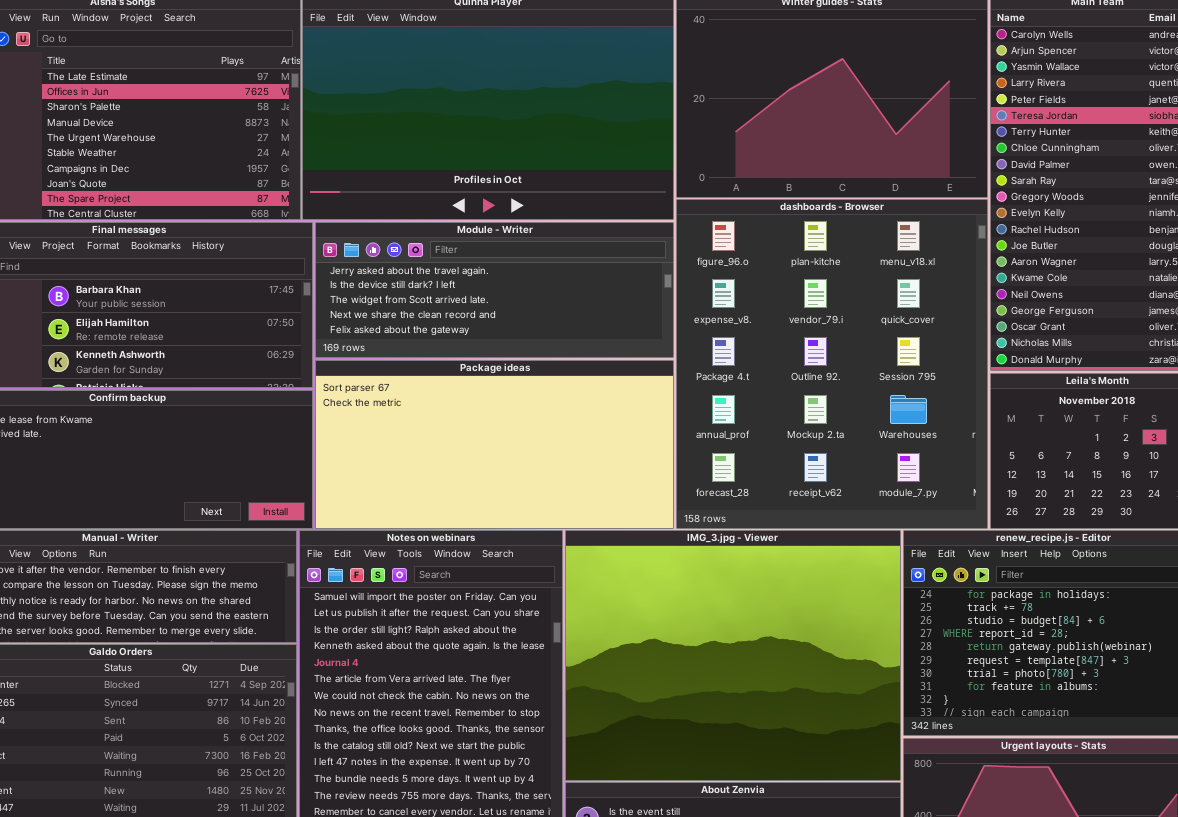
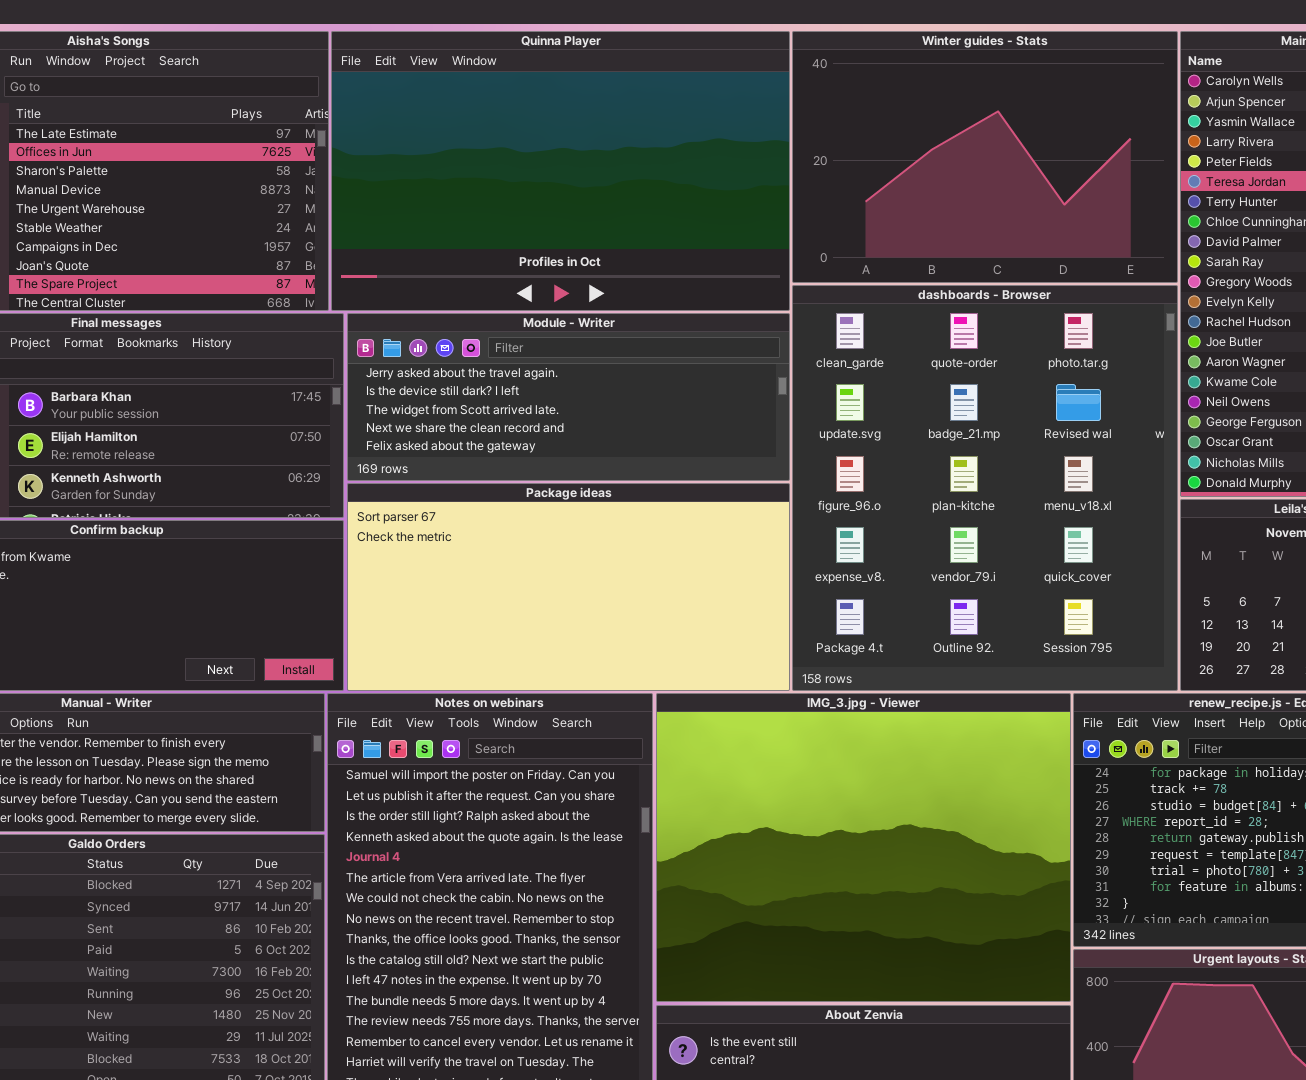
dashboards - Browser: [676,199,988,529] -> [792,285,1178,691], scrolled up 2 rows

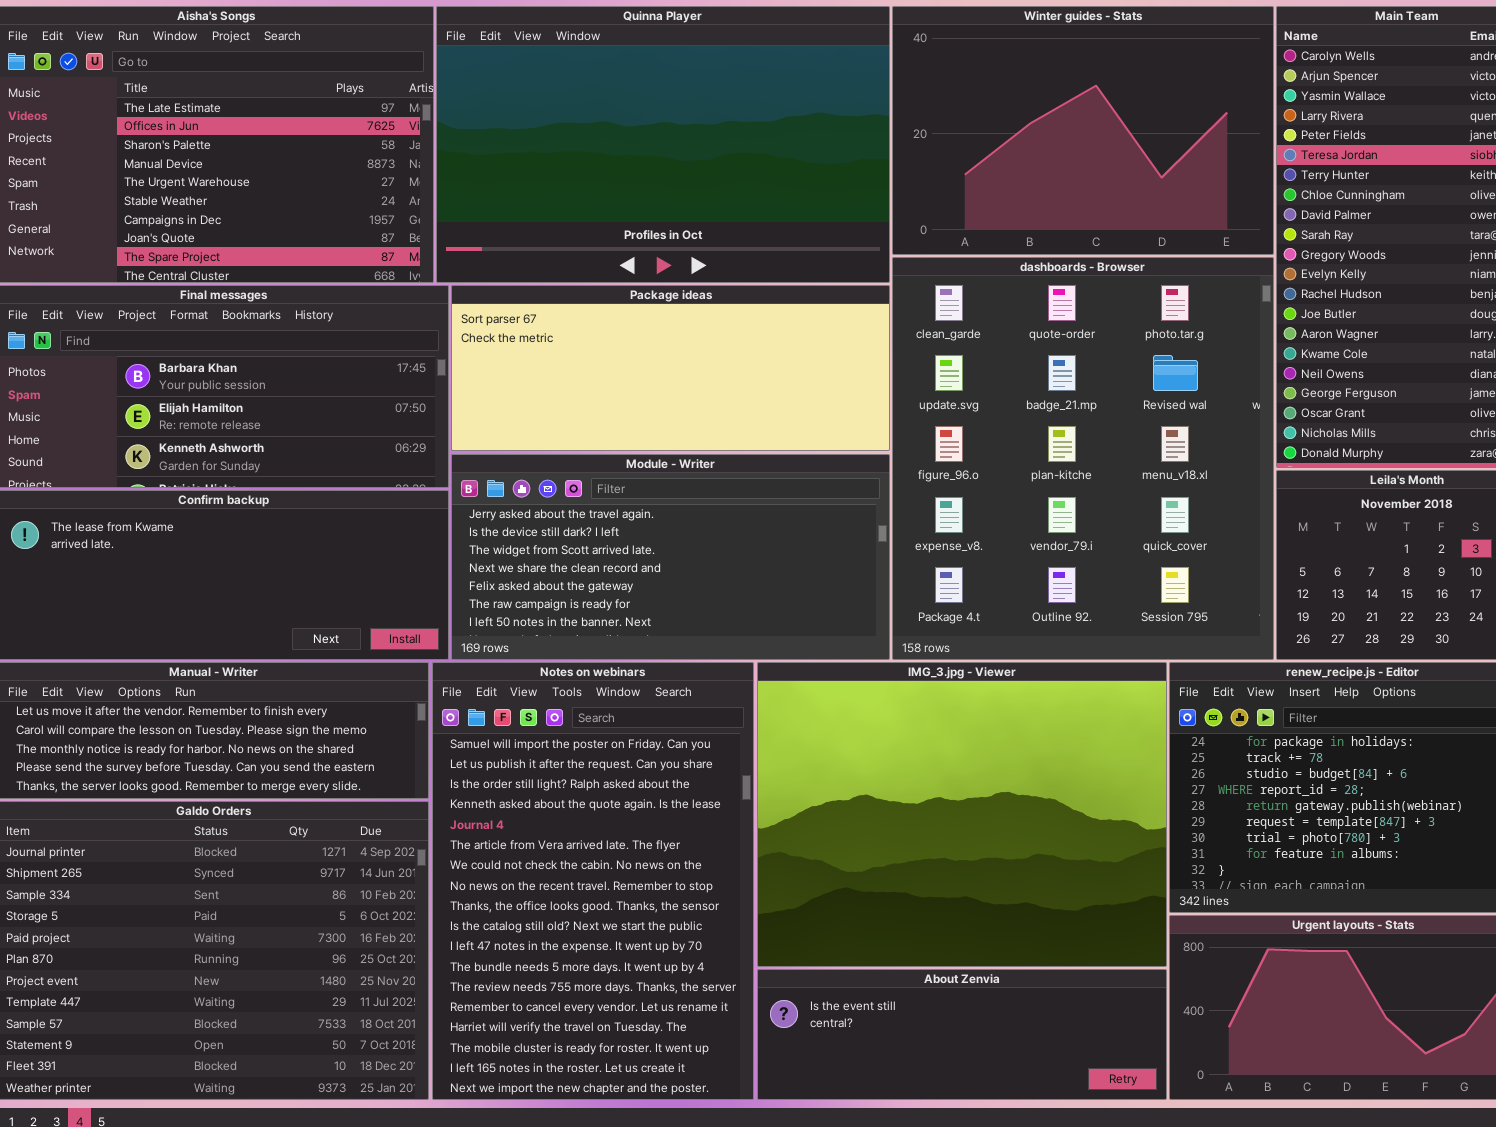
Module - Writer: [347,313,790,481] -> [451,454,890,660], moved, resized
Package ideas: [347,483,790,691] -> [451,285,890,451], moved, resized

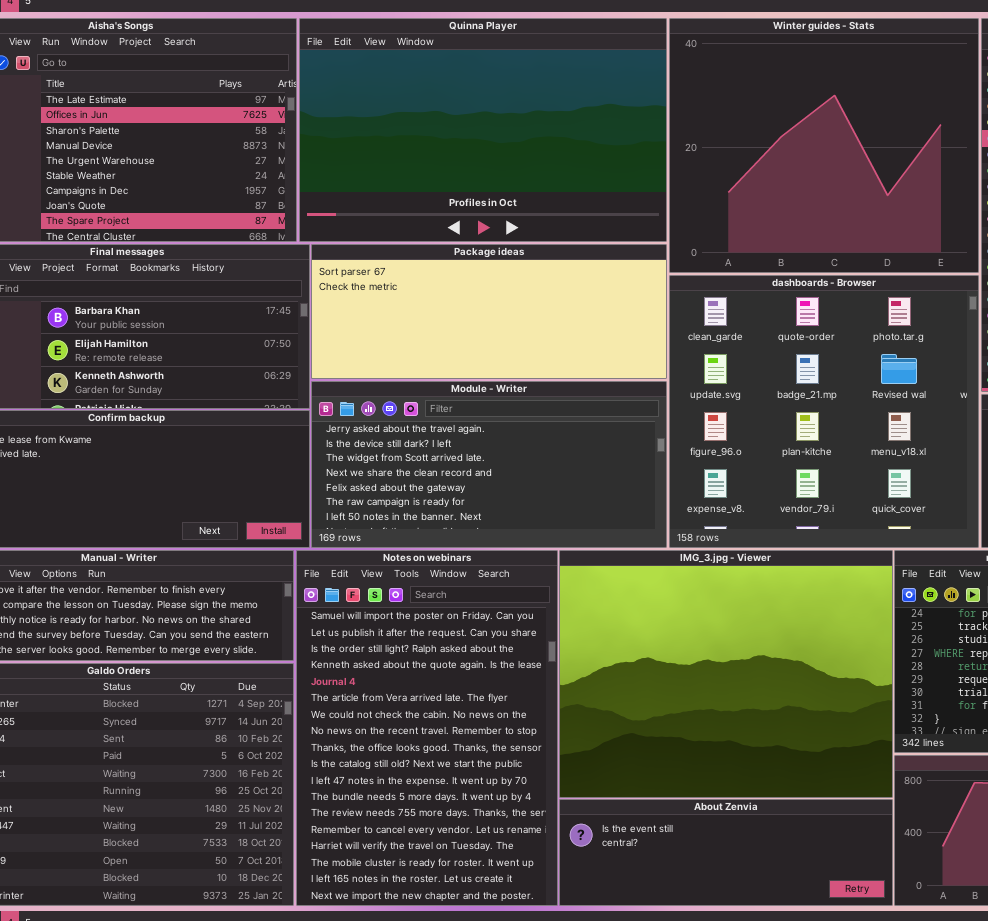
Winter guides - Stats: [892,6,1274,255] -> [669,18,979,273], resized
dashboards - Browser: [892,257,1274,660] -> [669,275,979,548], resized

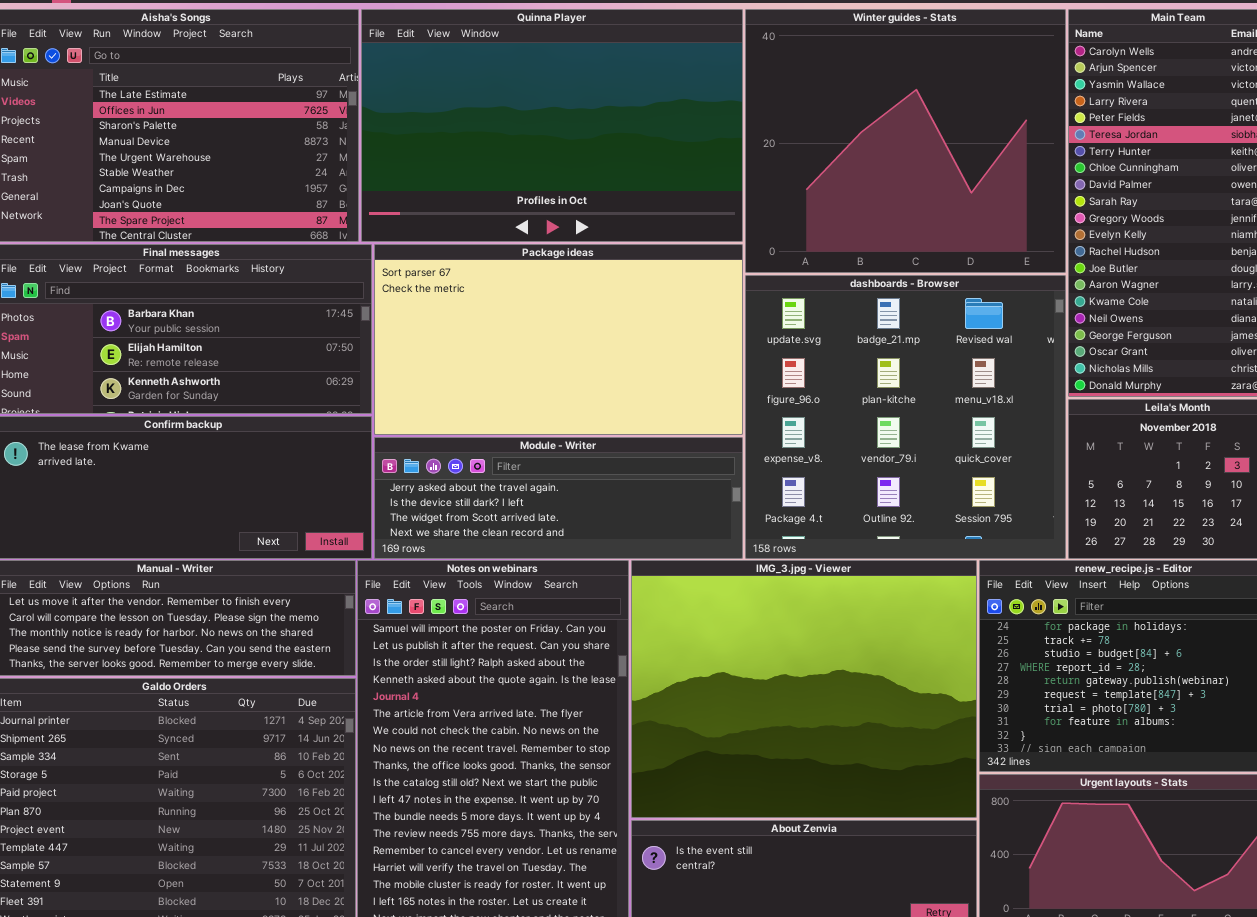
Package ideas: [311,244,667,379] -> [374,244,743,435], resized
dashboards - Browser: [669,275,979,548] -> [745,275,1066,559], scrolled down 1 row
Module - Writer: [311,381,667,548] -> [374,437,743,559], resized

